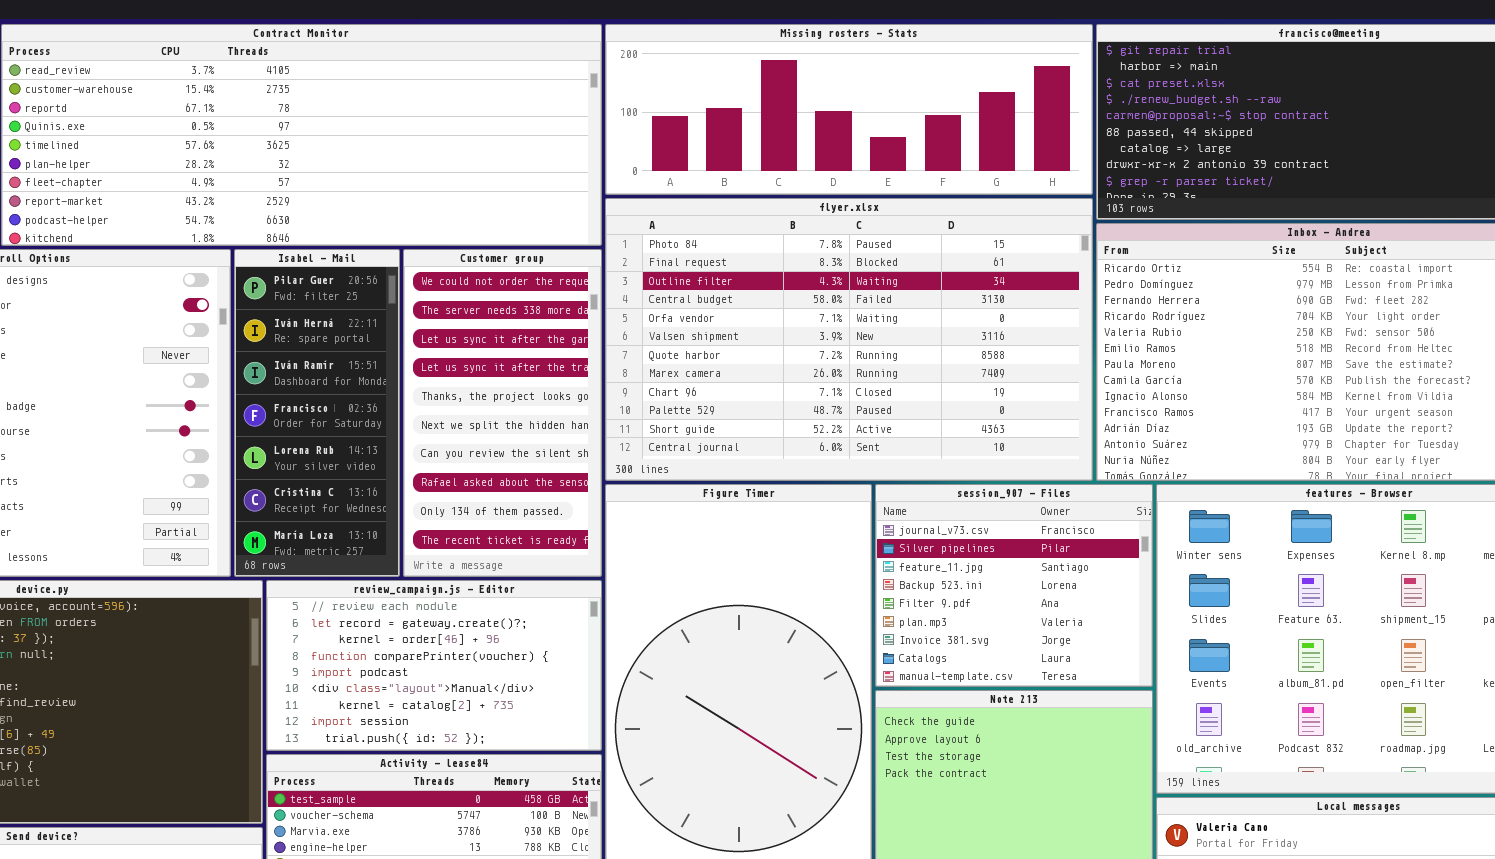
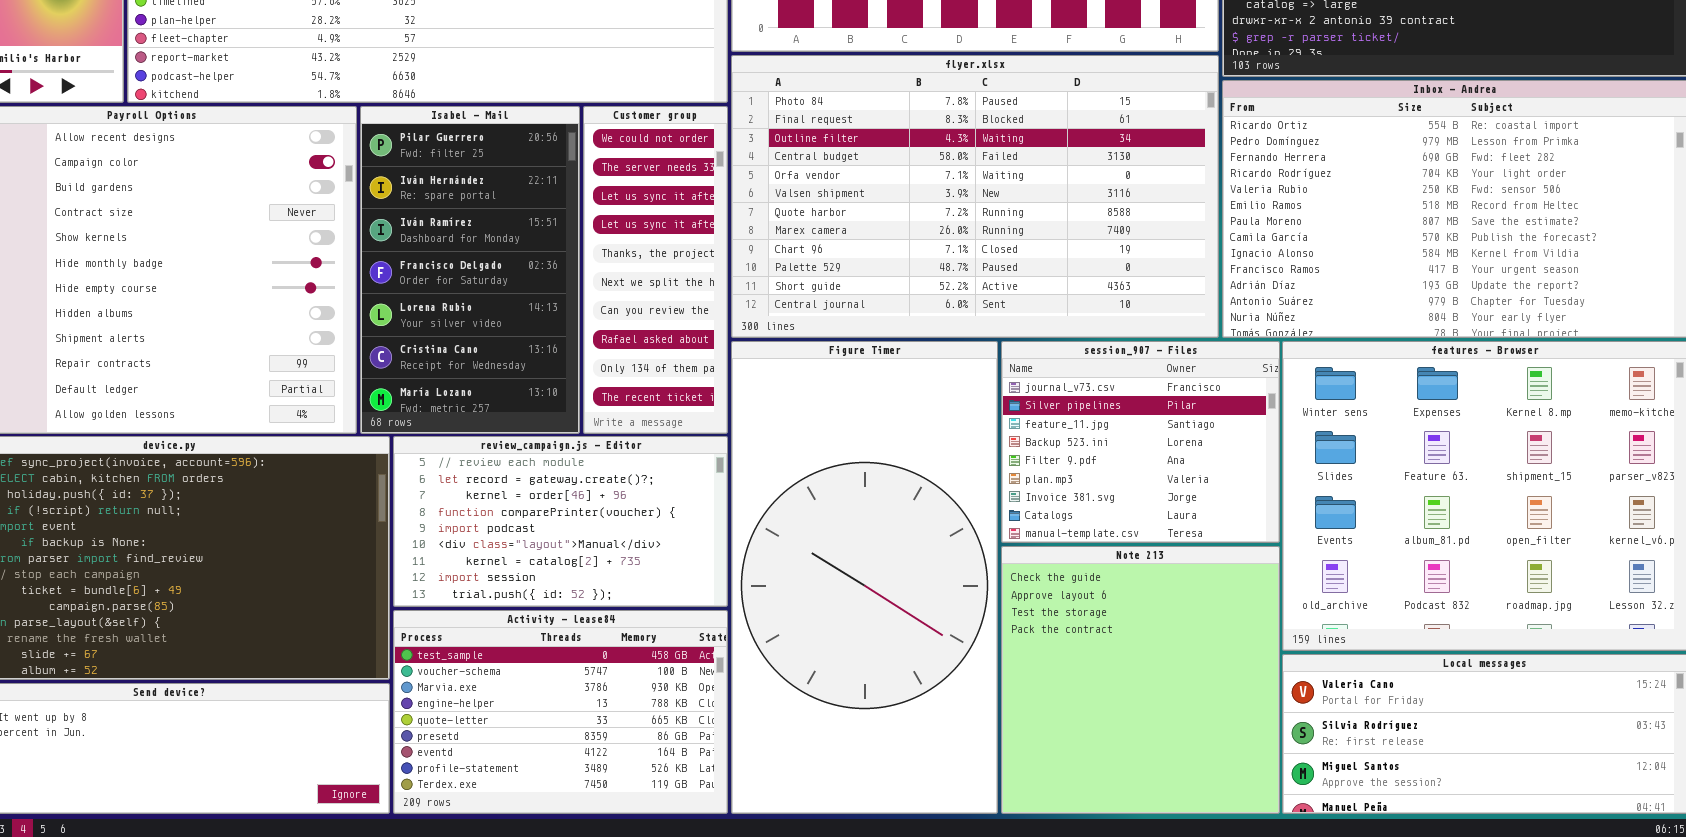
Isabel - Mail: [234,249,400,577] -> [360,106,580,434], resized
Customer group: [403,249,602,577] -> [583,106,728,434], resized

